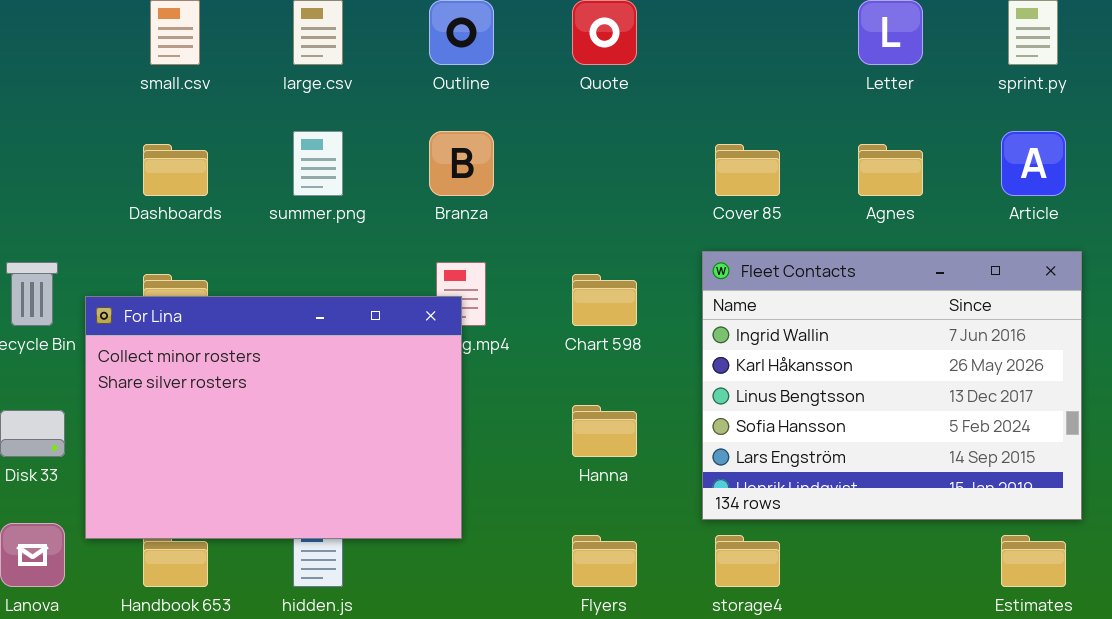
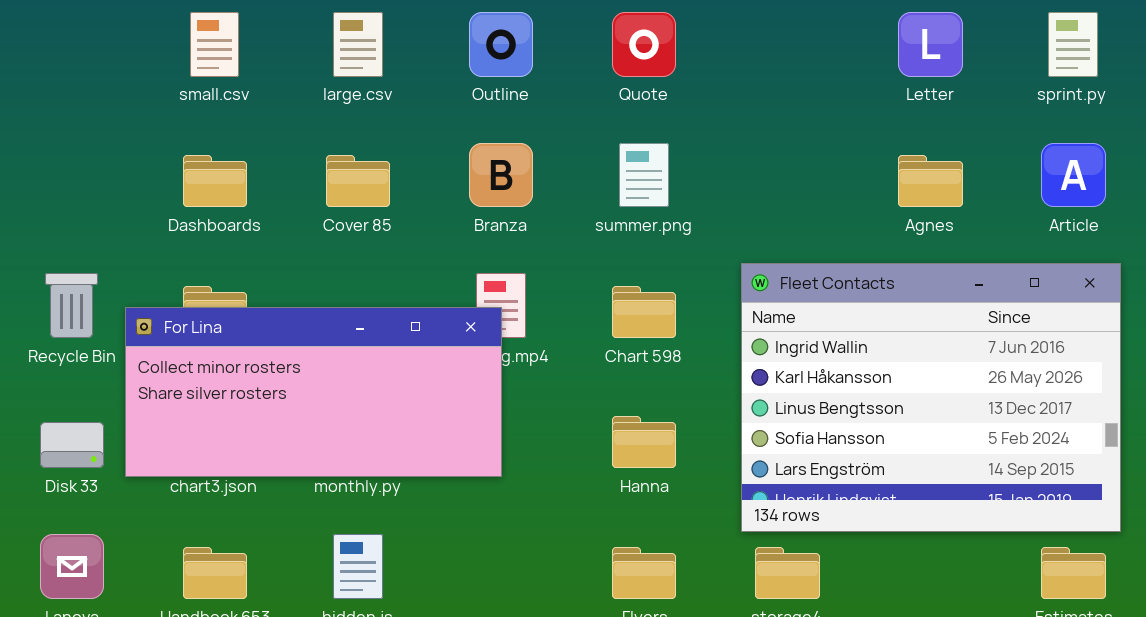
summer.png: [293,131,343,196] -> [619,143,669,207], moved
Cover 85: [715,144,780,196] -> [326,155,390,207], moved
For Lina: [85,296,462,539] -> [125,307,502,477], resized

